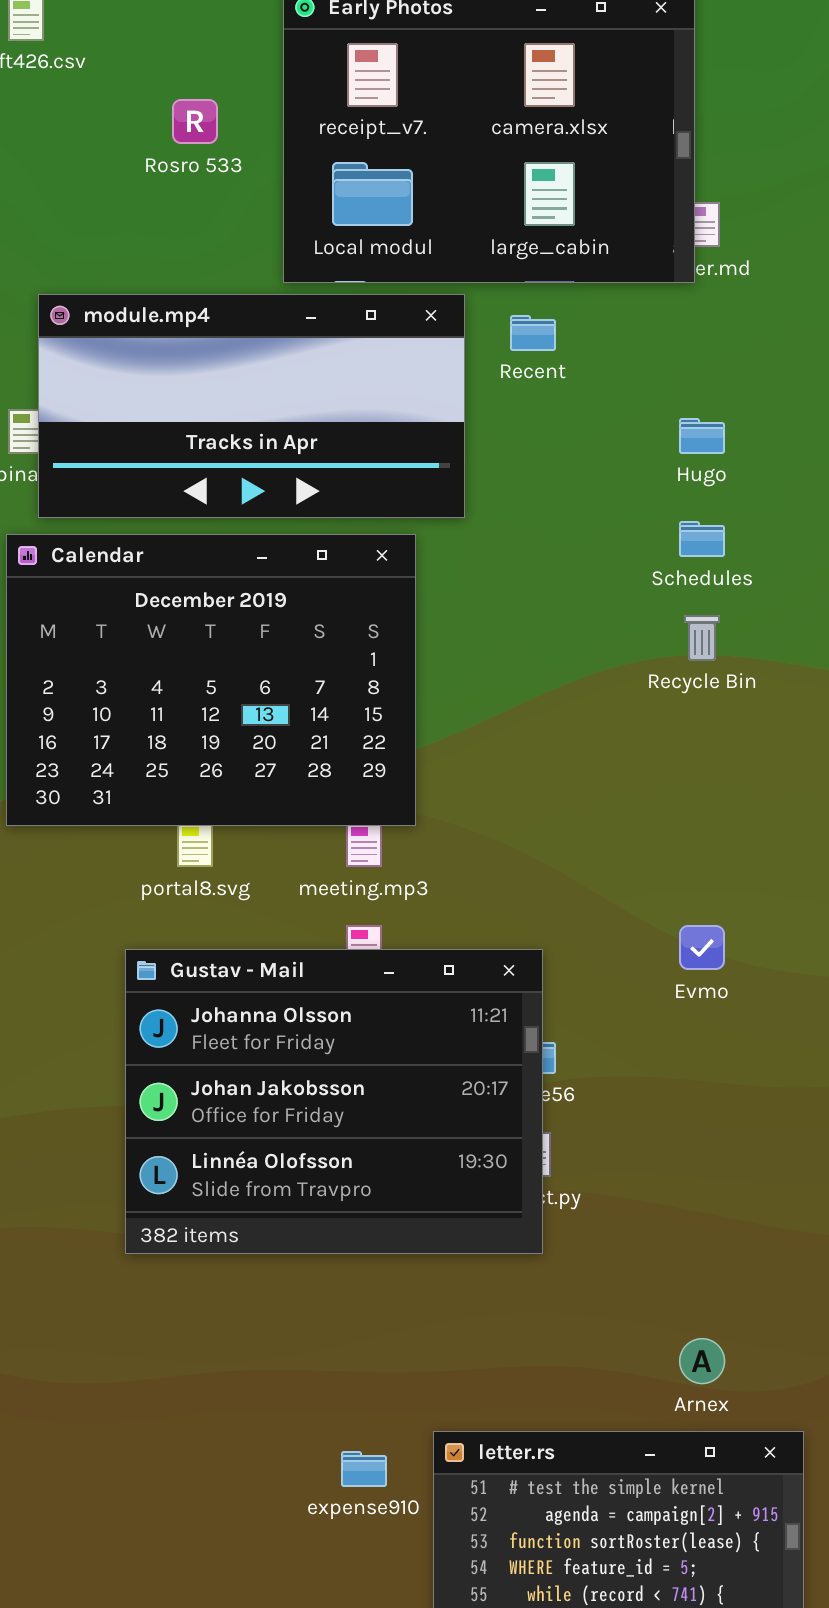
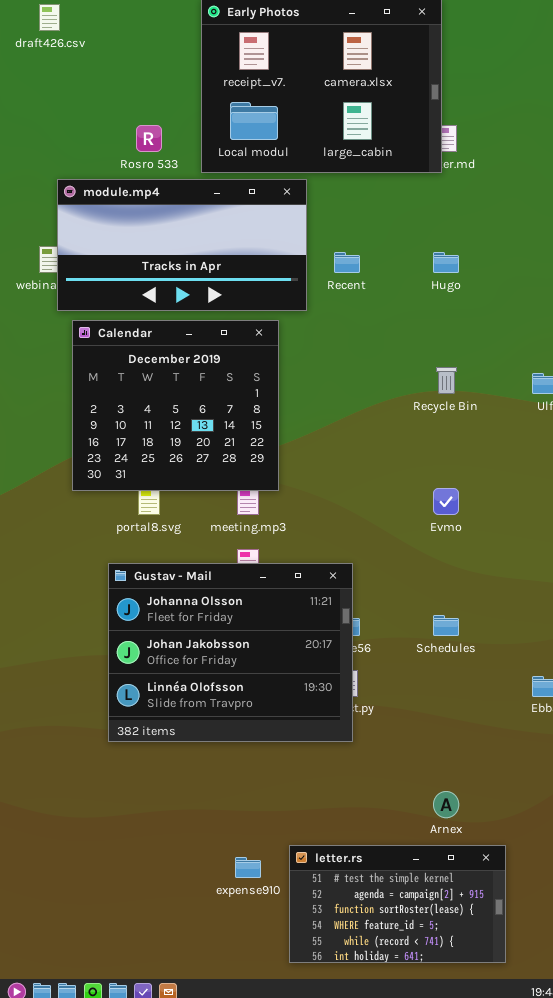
Rosro 533: [172,99,218,144] -> [136,125,162,152], moved
Recent: [510,315,556,351] -> [334,252,360,273], moved
Schedules: [679,521,725,557] -> [433,615,459,636], moved
Calendar: [6,534,416,826] -> [72,320,279,491], resized
Evmo: [679,925,725,970] -> [433,488,459,515], moved

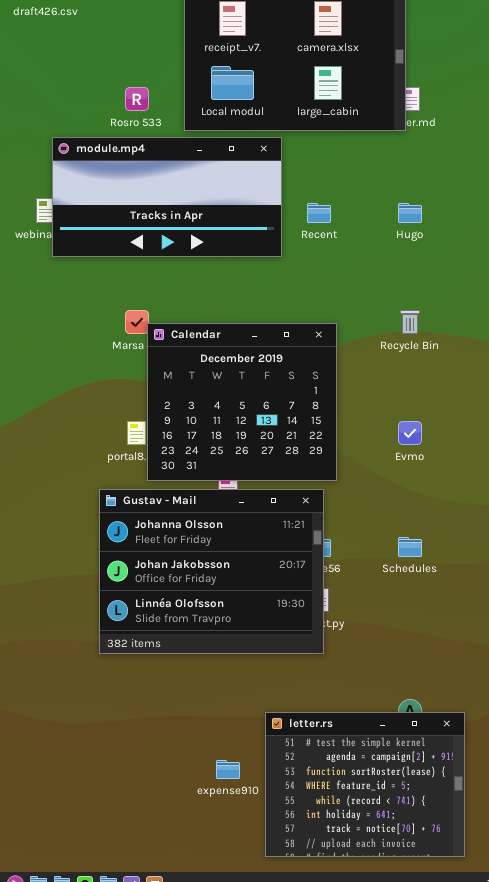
Calendar: [72,320,279,491] -> [147,323,337,481], moved
letter.rs: [289,845,506,963] -> [265,712,465,857], resized

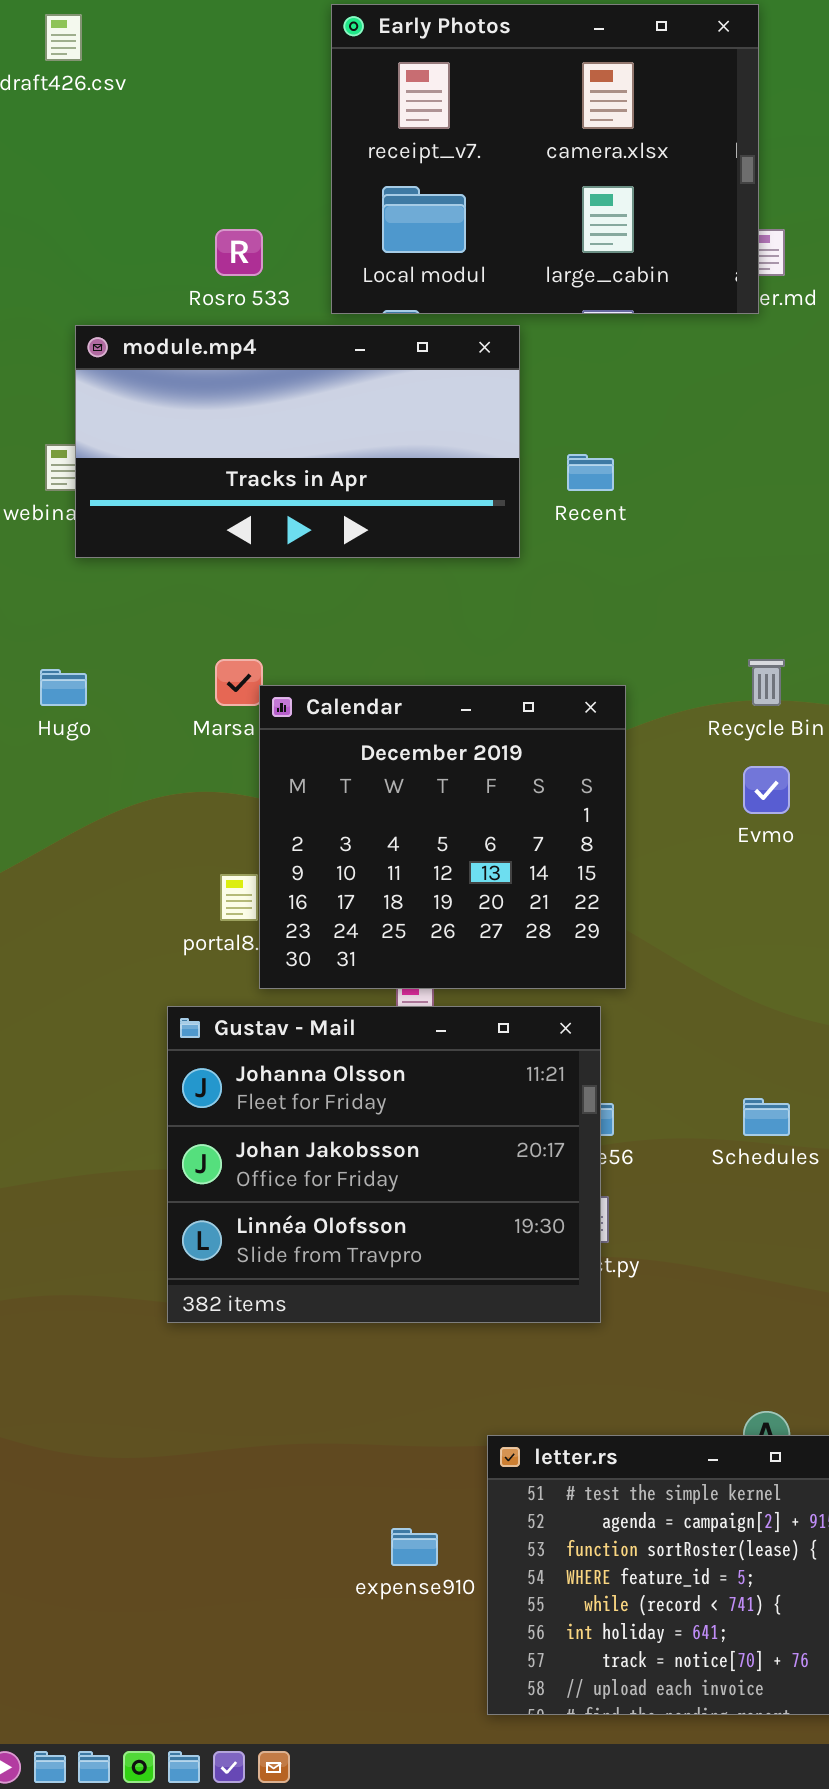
Hugo: [398,203,422,223] -> [40,669,87,706], moved
Evmo: [398,421,422,445] -> [743,766,790,814], moved

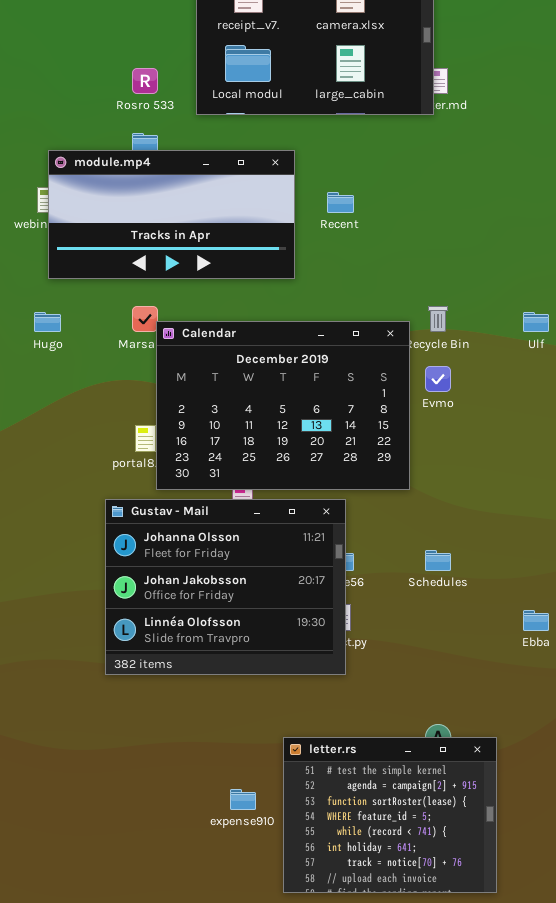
module.mp4: [75,325,520,558] -> [48,150,295,279], moved
Calendar: [259,685,626,989] -> [156,321,410,490], resized

